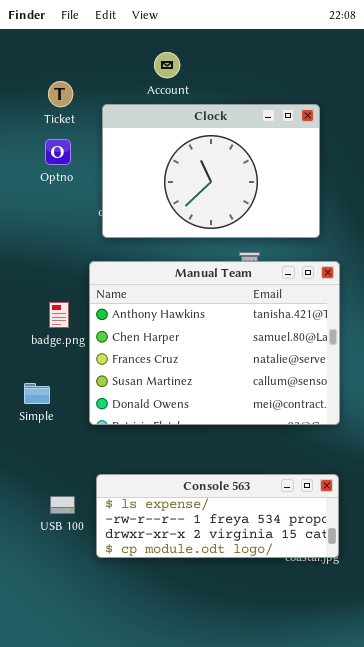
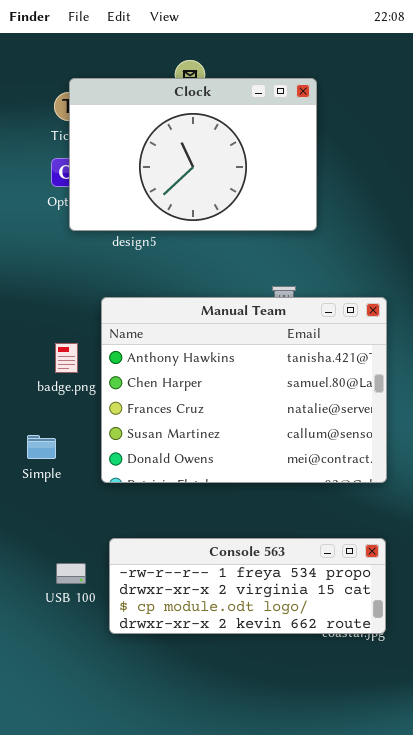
Clock: [102,104,320,238] -> [69,78,317,231], moved
Console 563: [96,474,339,558] -> [109,538,386,634], scrolled down 1 row

